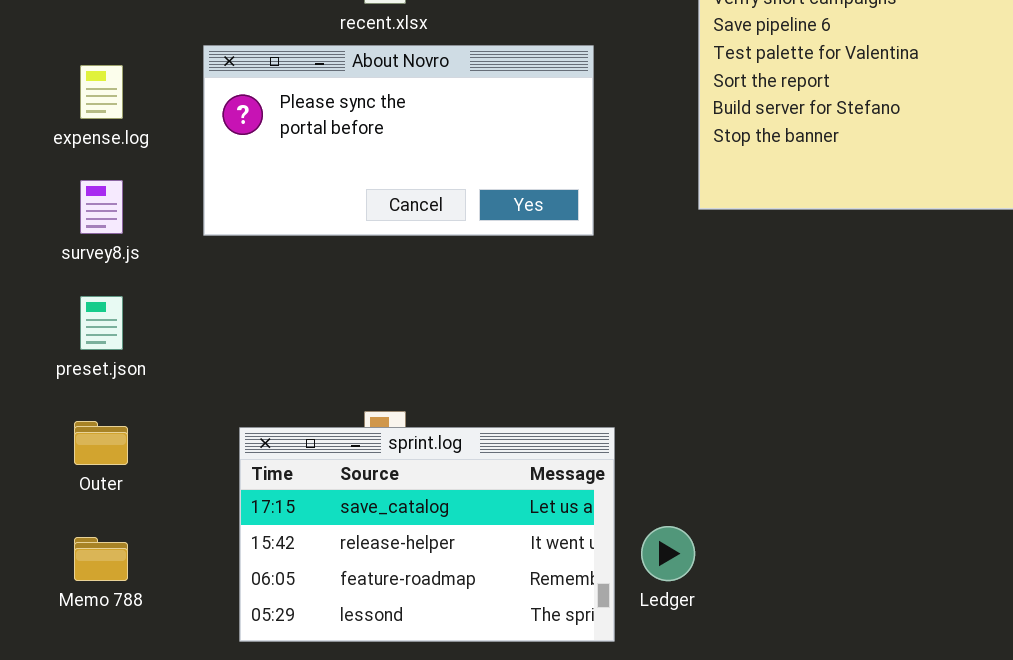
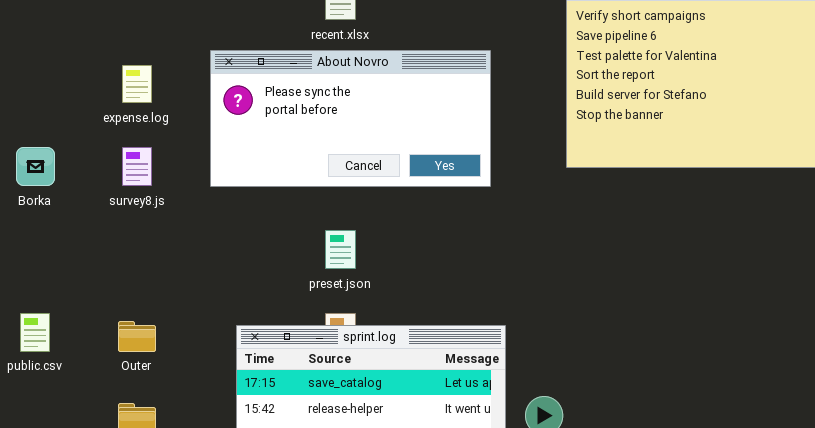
preset.json: [80,296,123,350] -> [325,230,356,269], moved

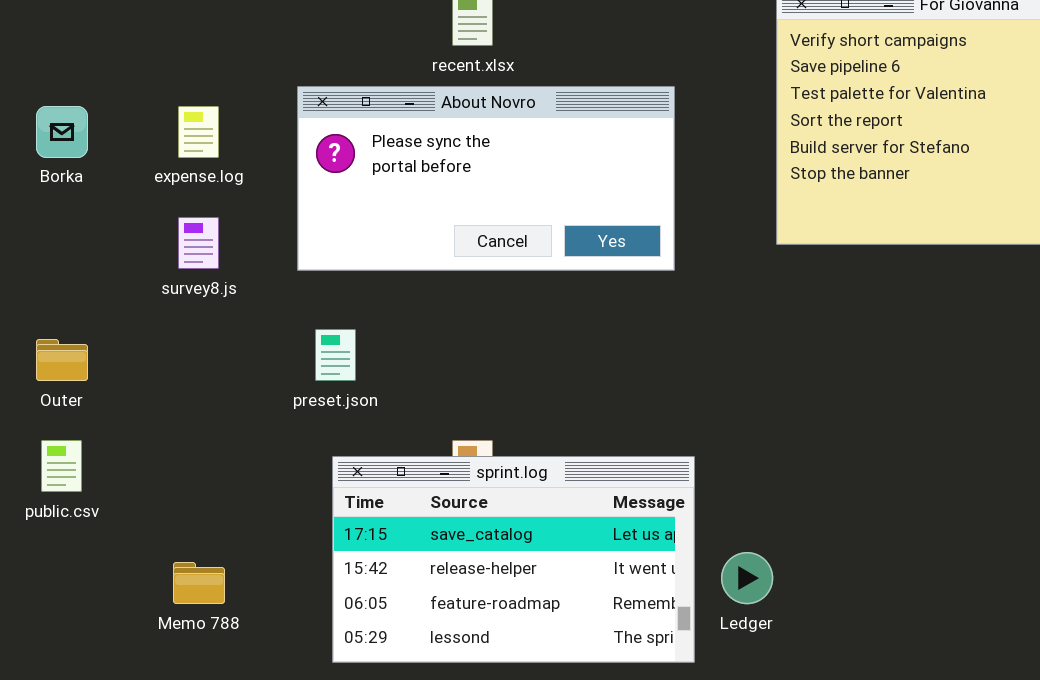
Borka: [16,147,55,186] -> [36,106,88,158], moved
preset.json: [325,230,356,269] -> [315,329,356,381], moved
Outer: [118,321,156,352] -> [36,339,88,381], moved

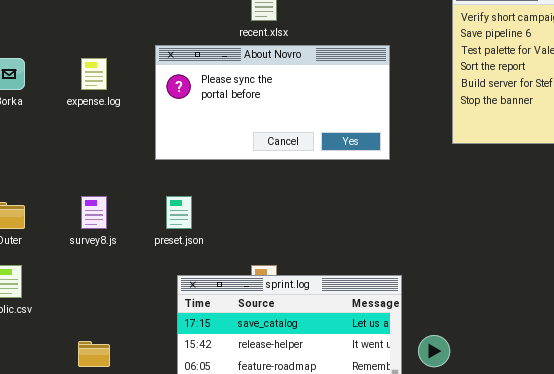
survey8.js: [178,217,219,269] -> [81,196,107,229], moved

